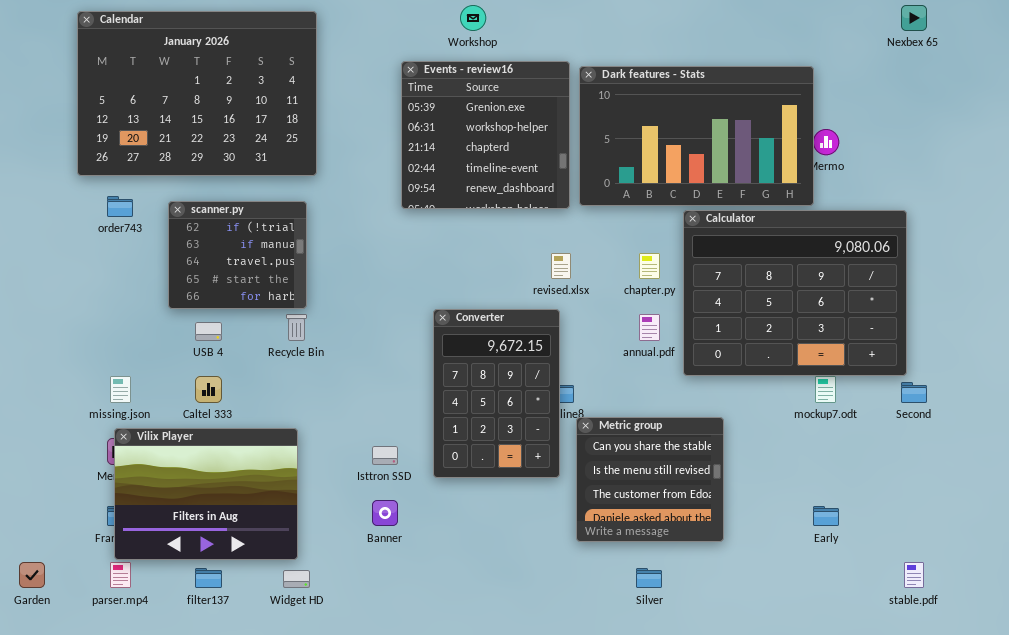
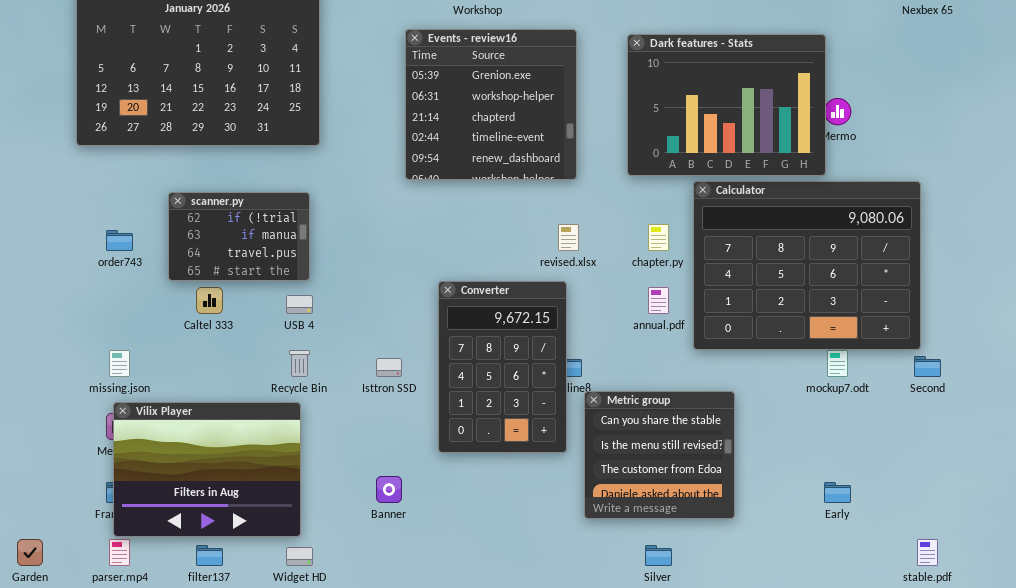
Dark features - Stats: [579,66,814,206] -> [627,34,826,176], resized
order743: [107,196,133,217] -> [106,230,133,251], moved
scanner.py: [168,201,307,309] -> [168,192,310,281], resized
Recycle Bin: [286,314,307,341] -> [289,350,310,377], moved
USB 4: [195,322,222,341] -> [286,295,313,314], moved
Caltel 333: [195,376,222,403] -> [196,287,223,314], moved
Isttron SSD: [372,446,398,465] -> [376,358,402,377], moved

